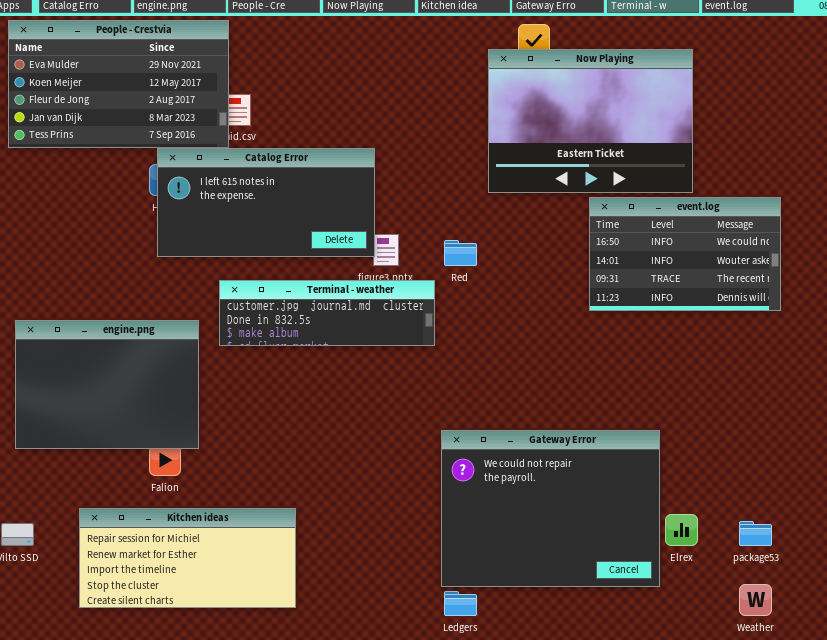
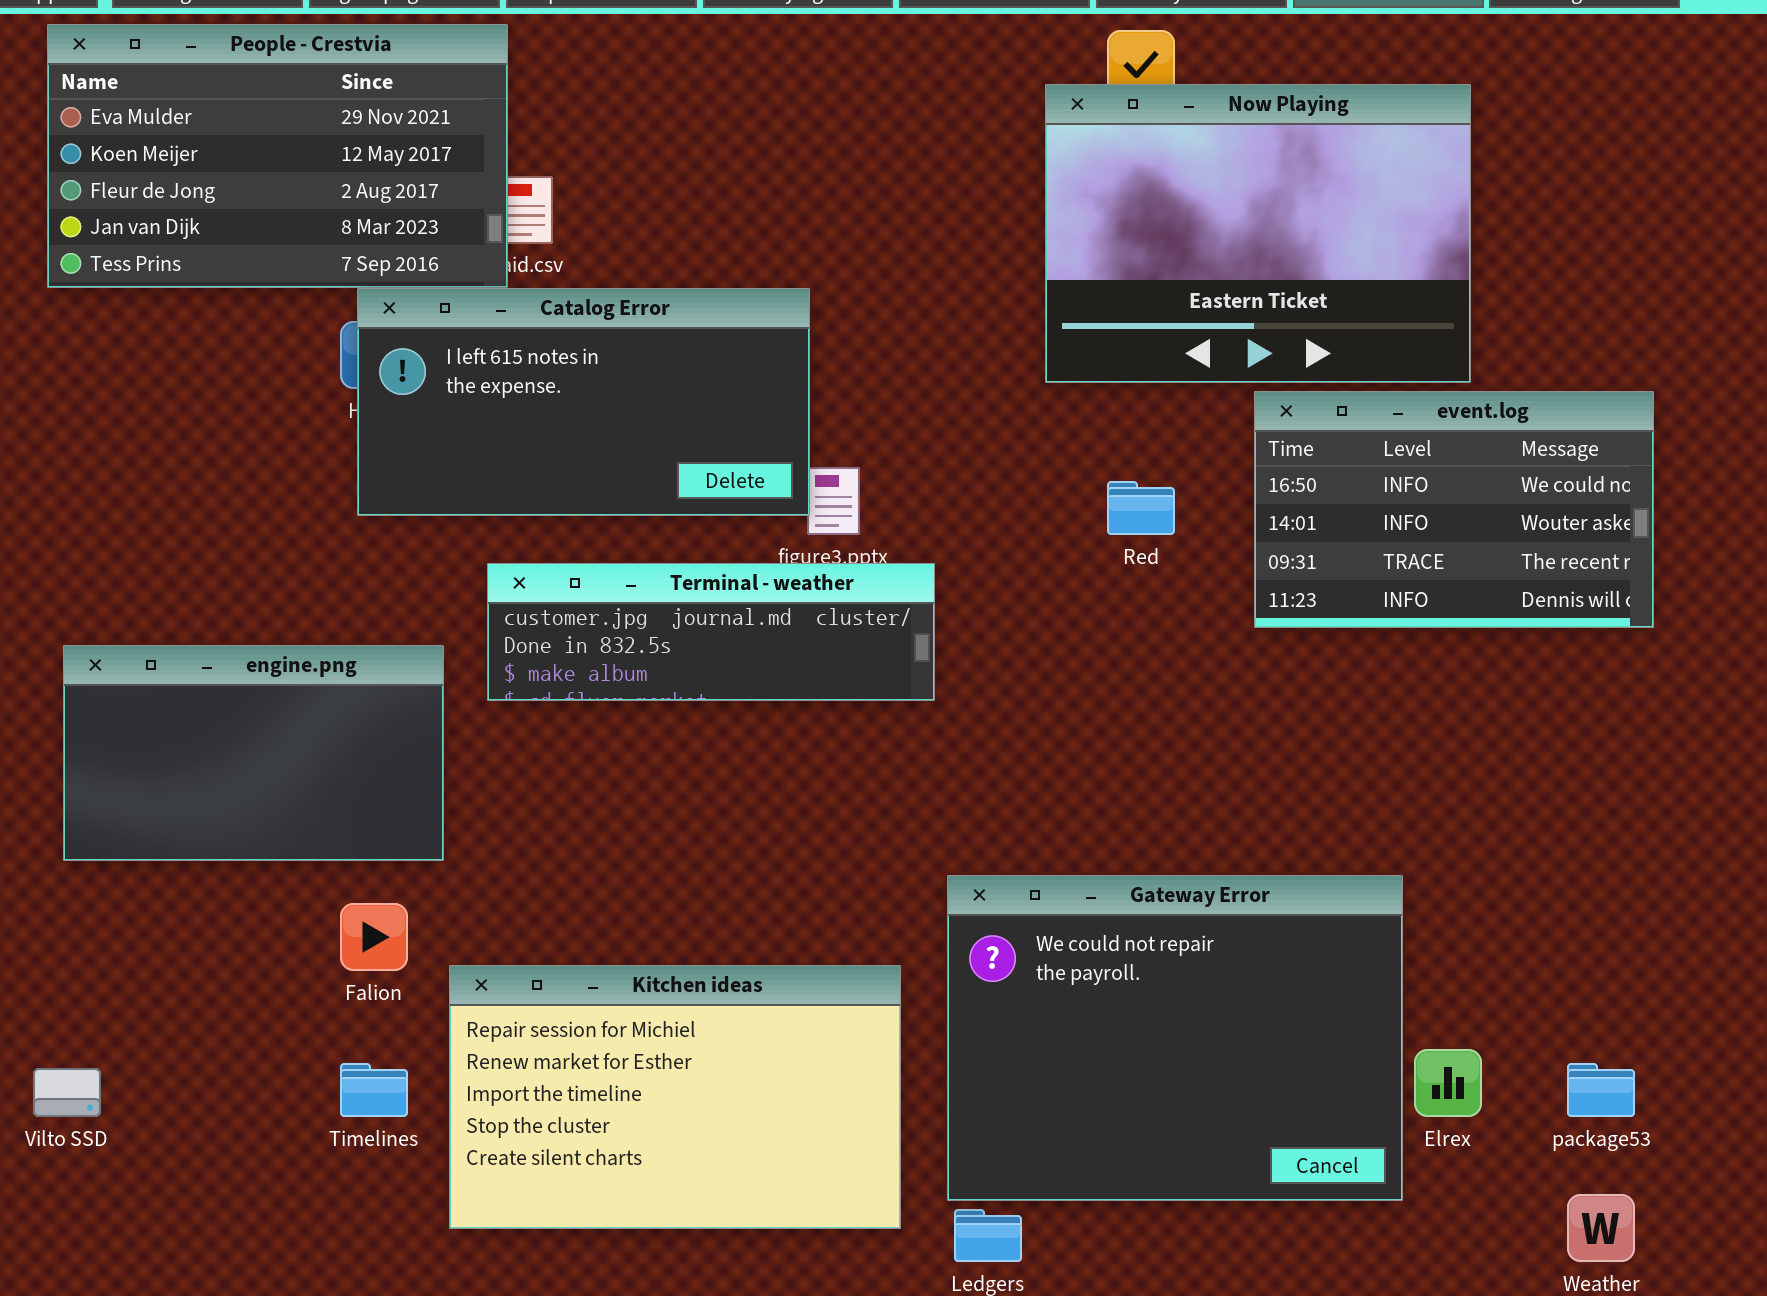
Red: [444,240,477,266] -> [1107,481,1175,535], moved
engine.png: [15,320,199,449] -> [63,645,444,861], resized
Kitchen ideas: [79,508,296,608] -> [449,965,901,1229], moved, resized

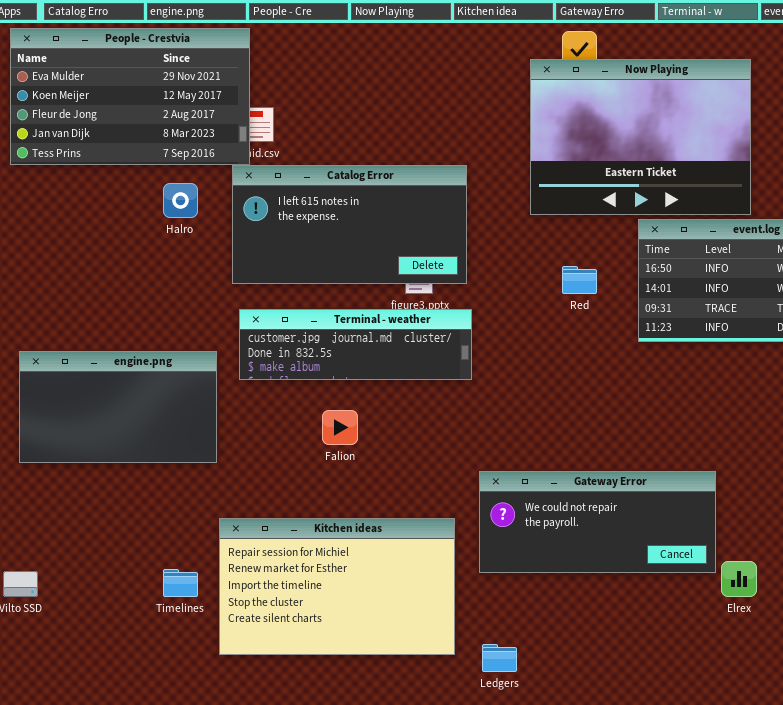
Catalog Error: [357,288,810,516] -> [232,165,467,284], moved
Gateway Error: [947,875,1403,1201] -> [479,471,716,573], resized
Falion: [340,903,408,971] -> [322,410,358,445], moved

